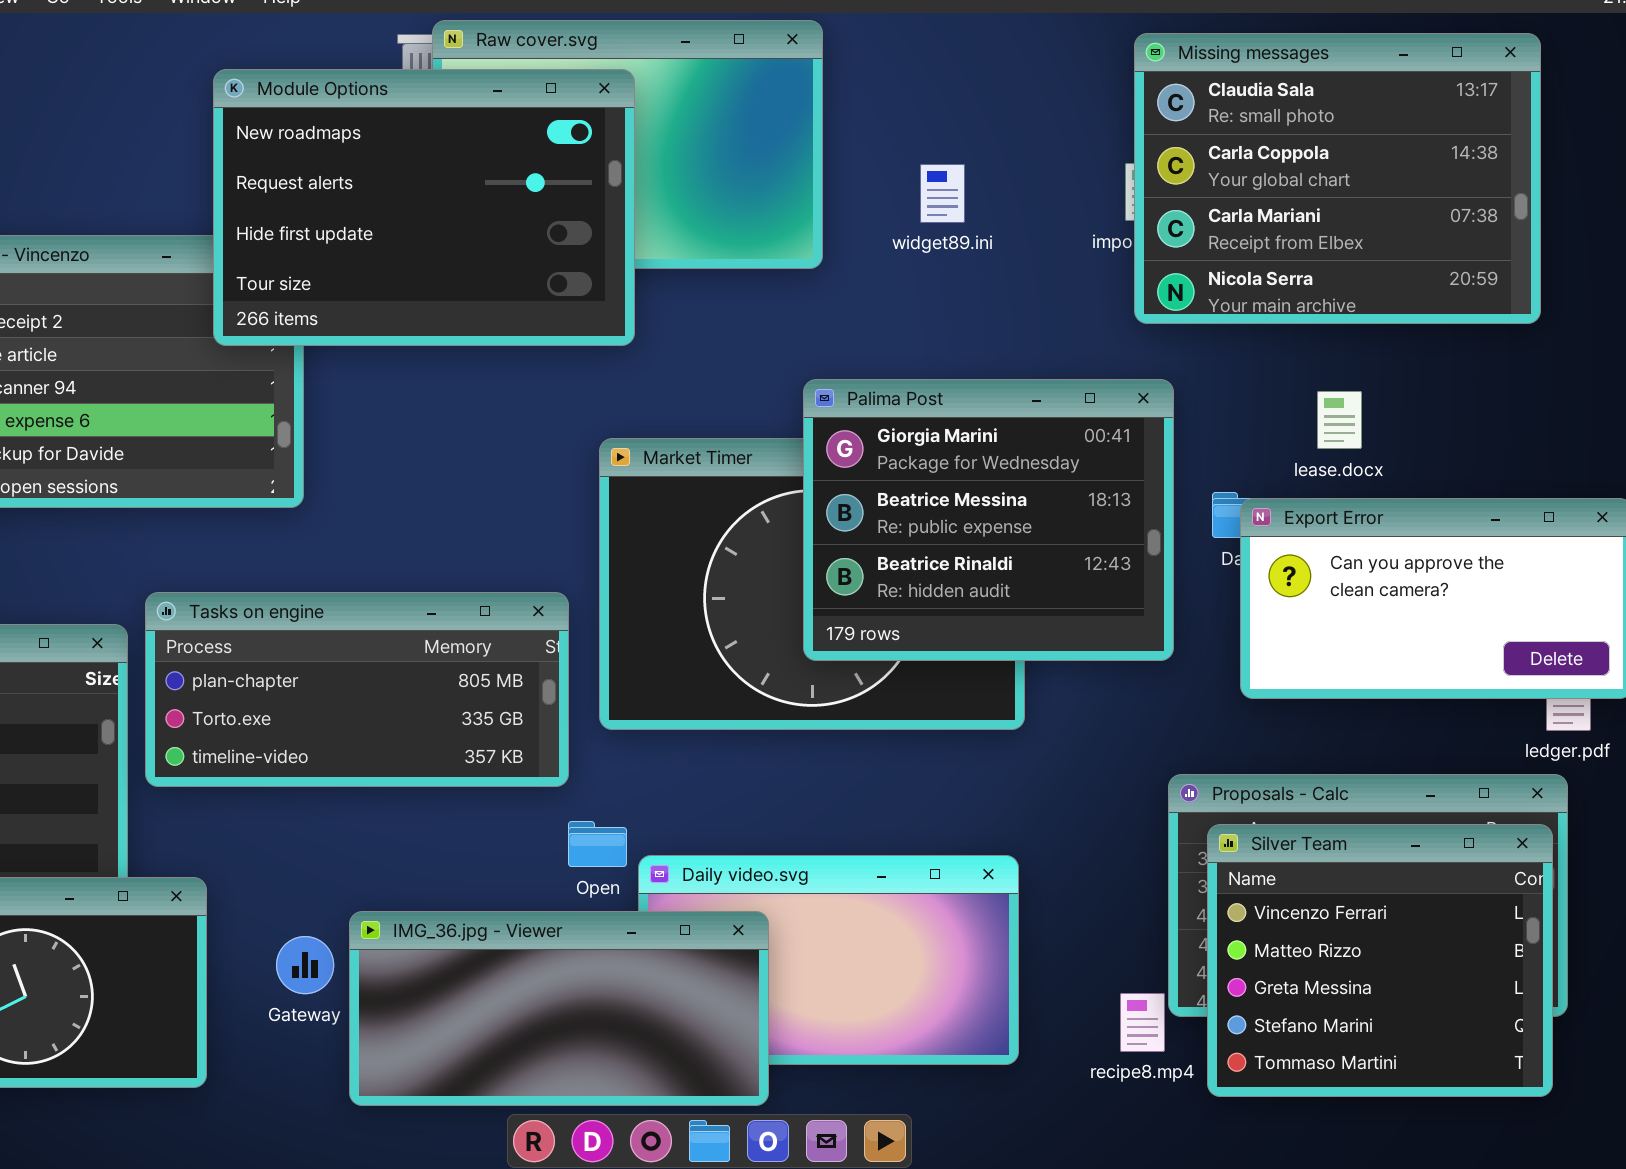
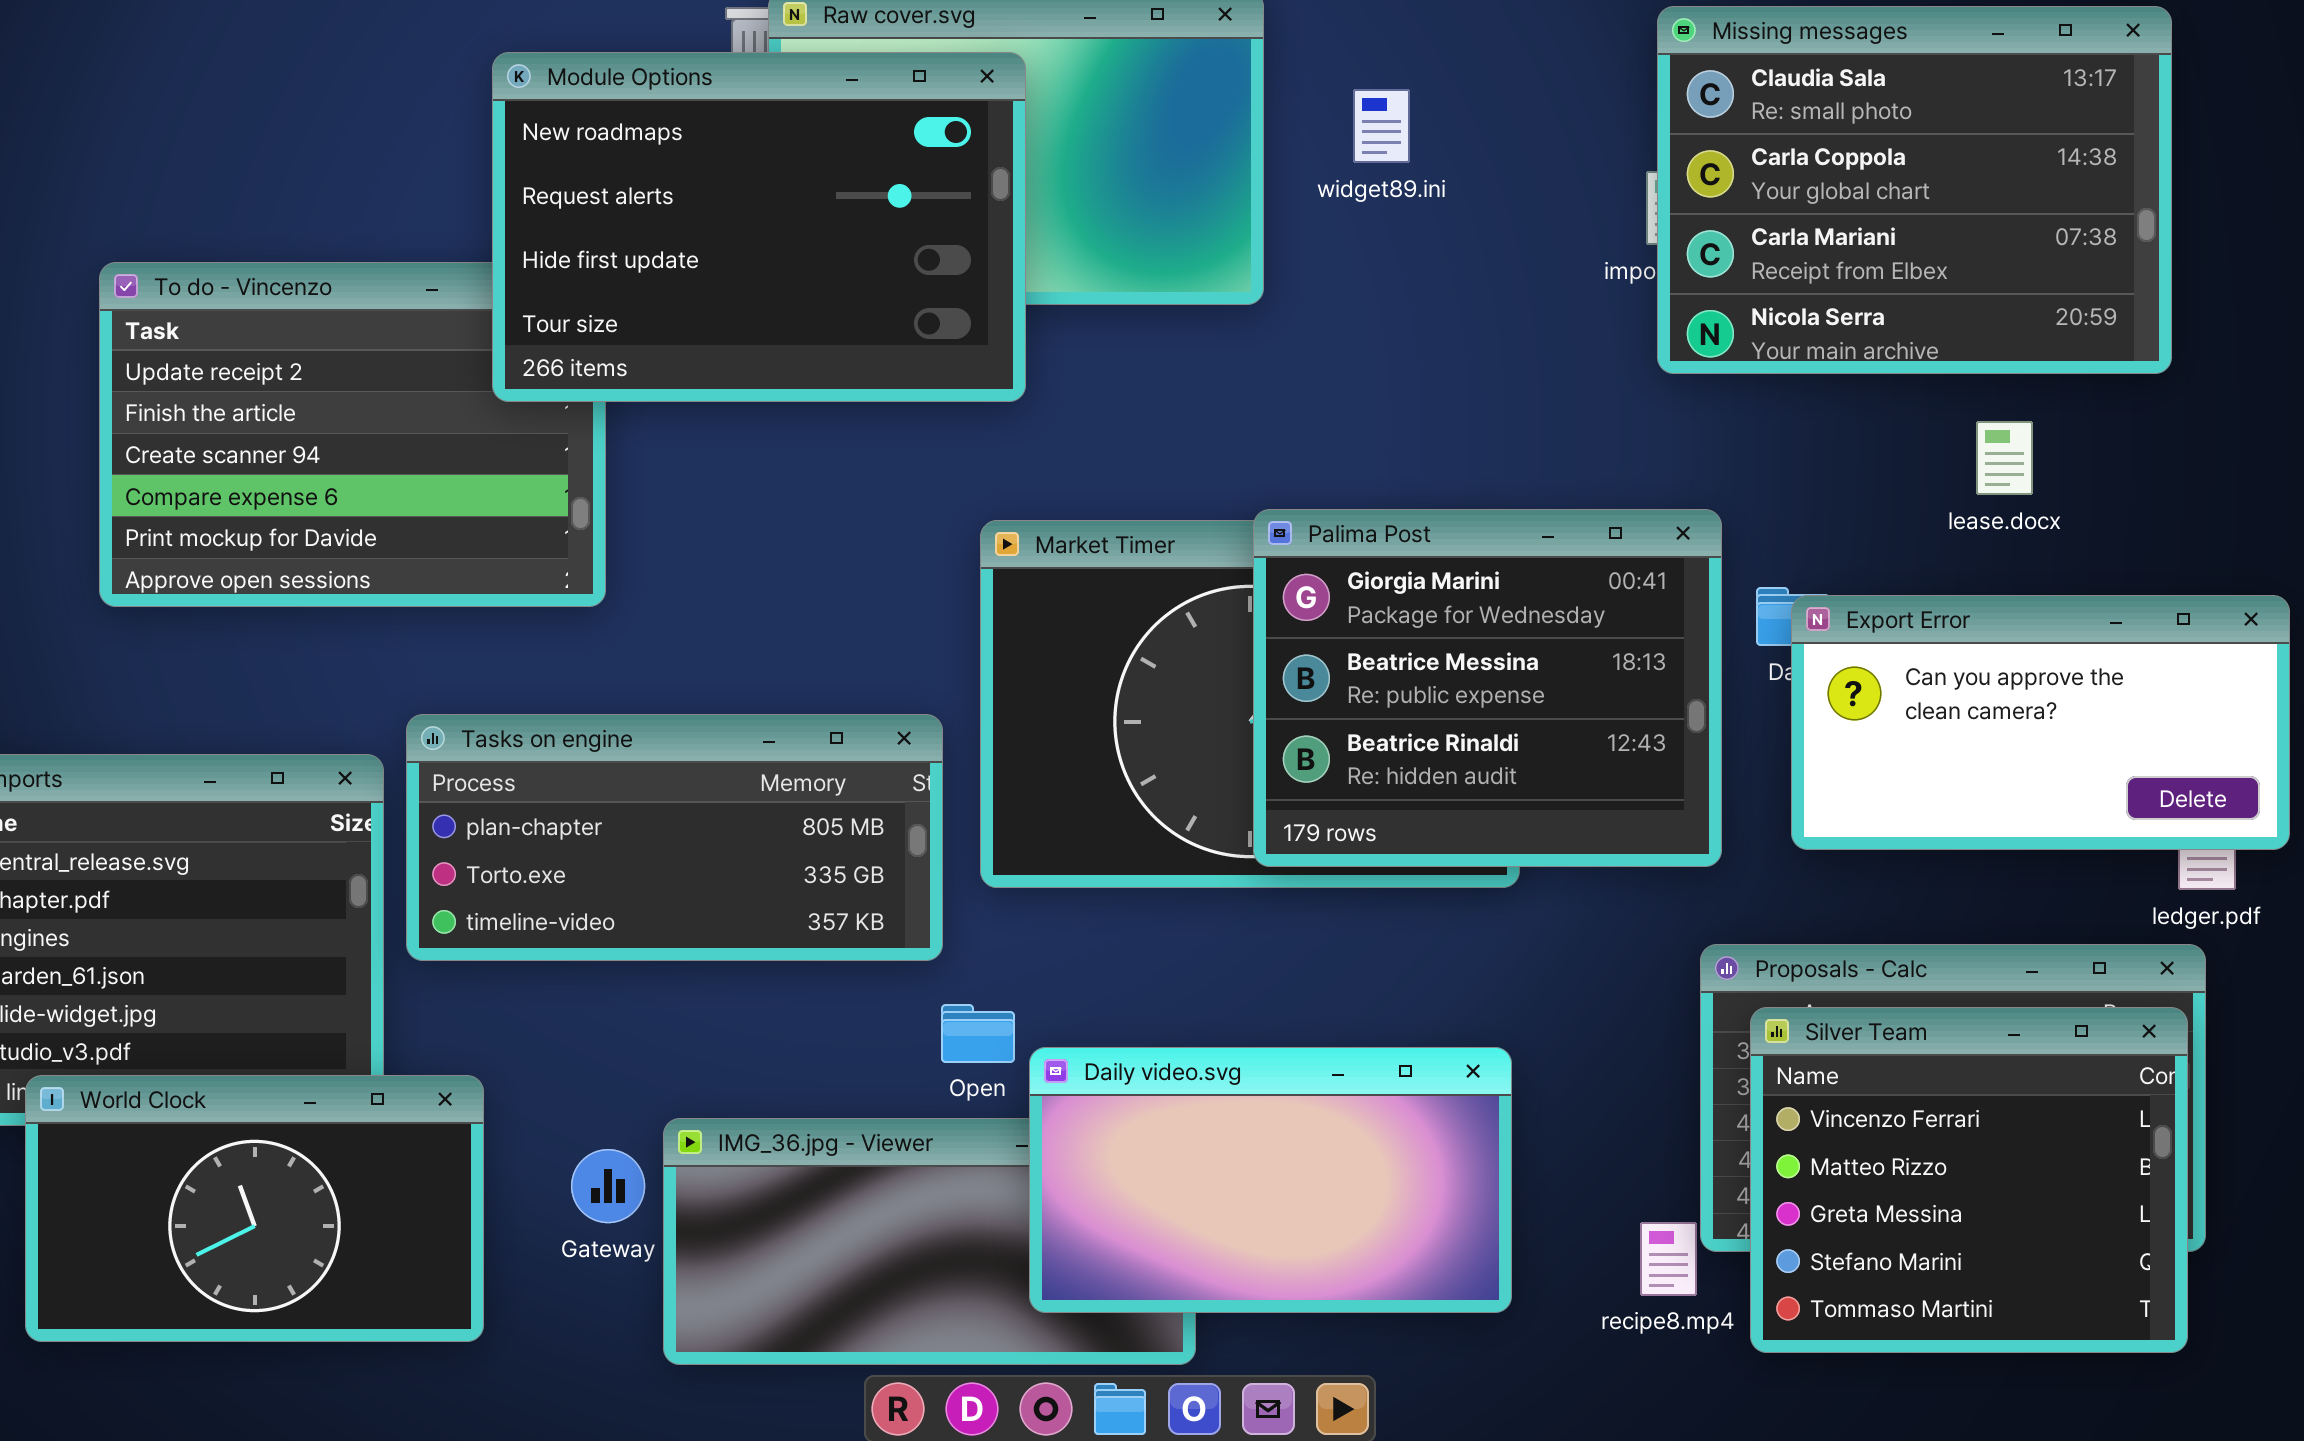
widget89.ini: [920,164,965,223] -> [1353,89,1410,163], moved
Palima Post: [803,379,1174,661] -> [1253,509,1722,867], moved
lease.docx: [1317,391,1362,449] -> [1976,421,2033,495], moved
Daily video.svg: [638,855,1019,1065] -> [1029,1047,1512,1313], raised

